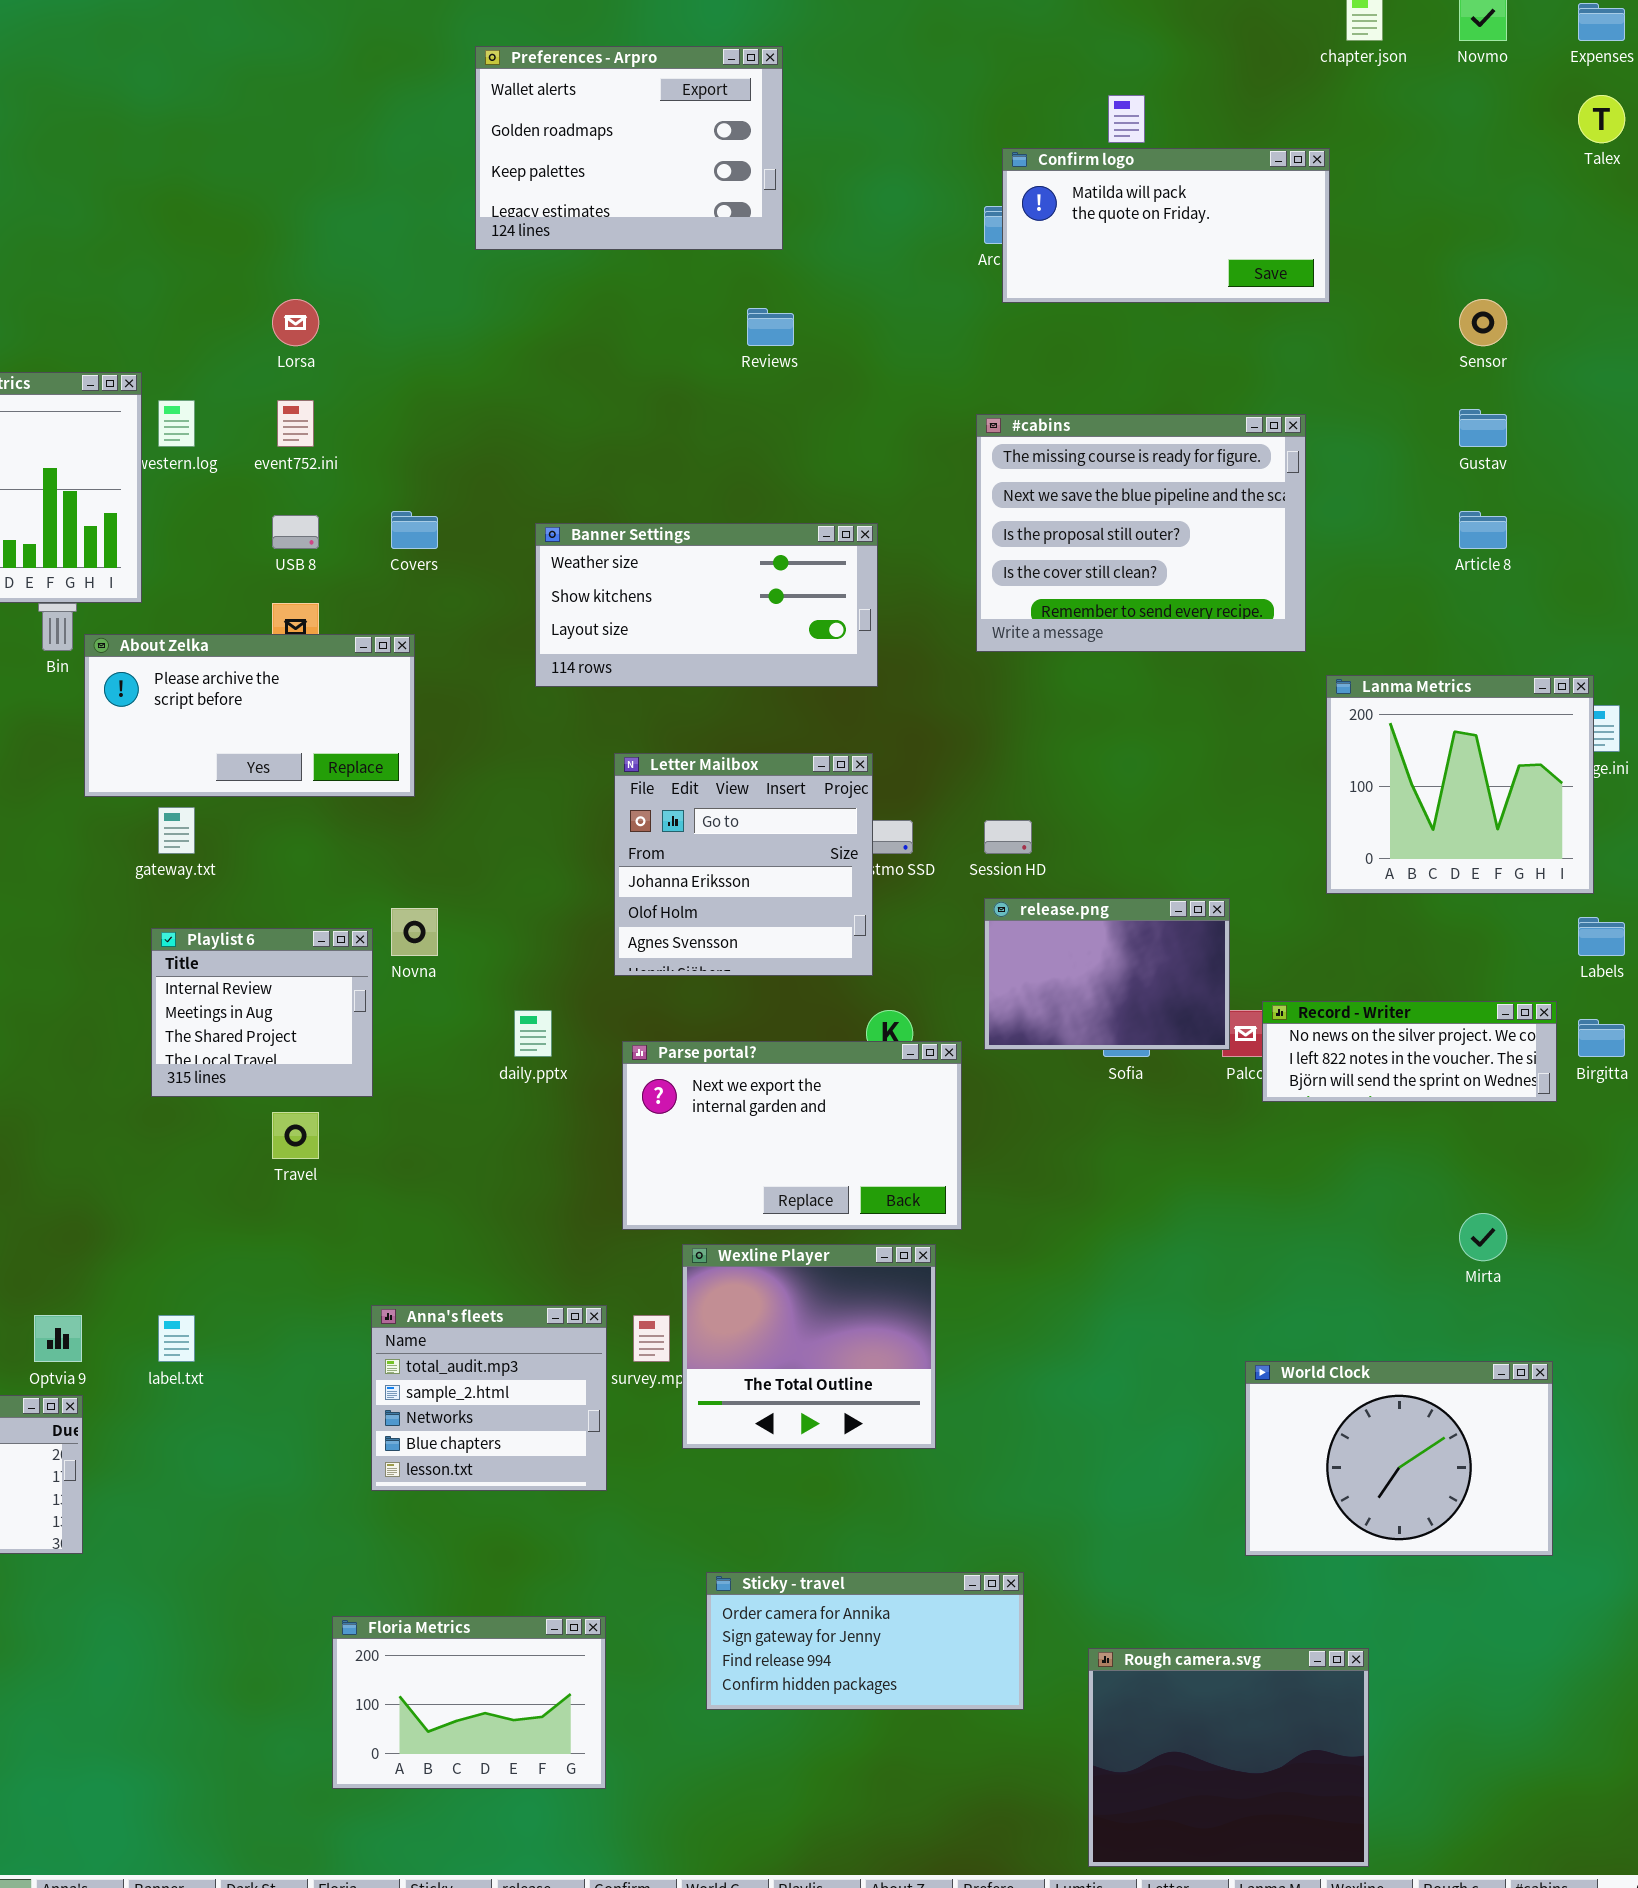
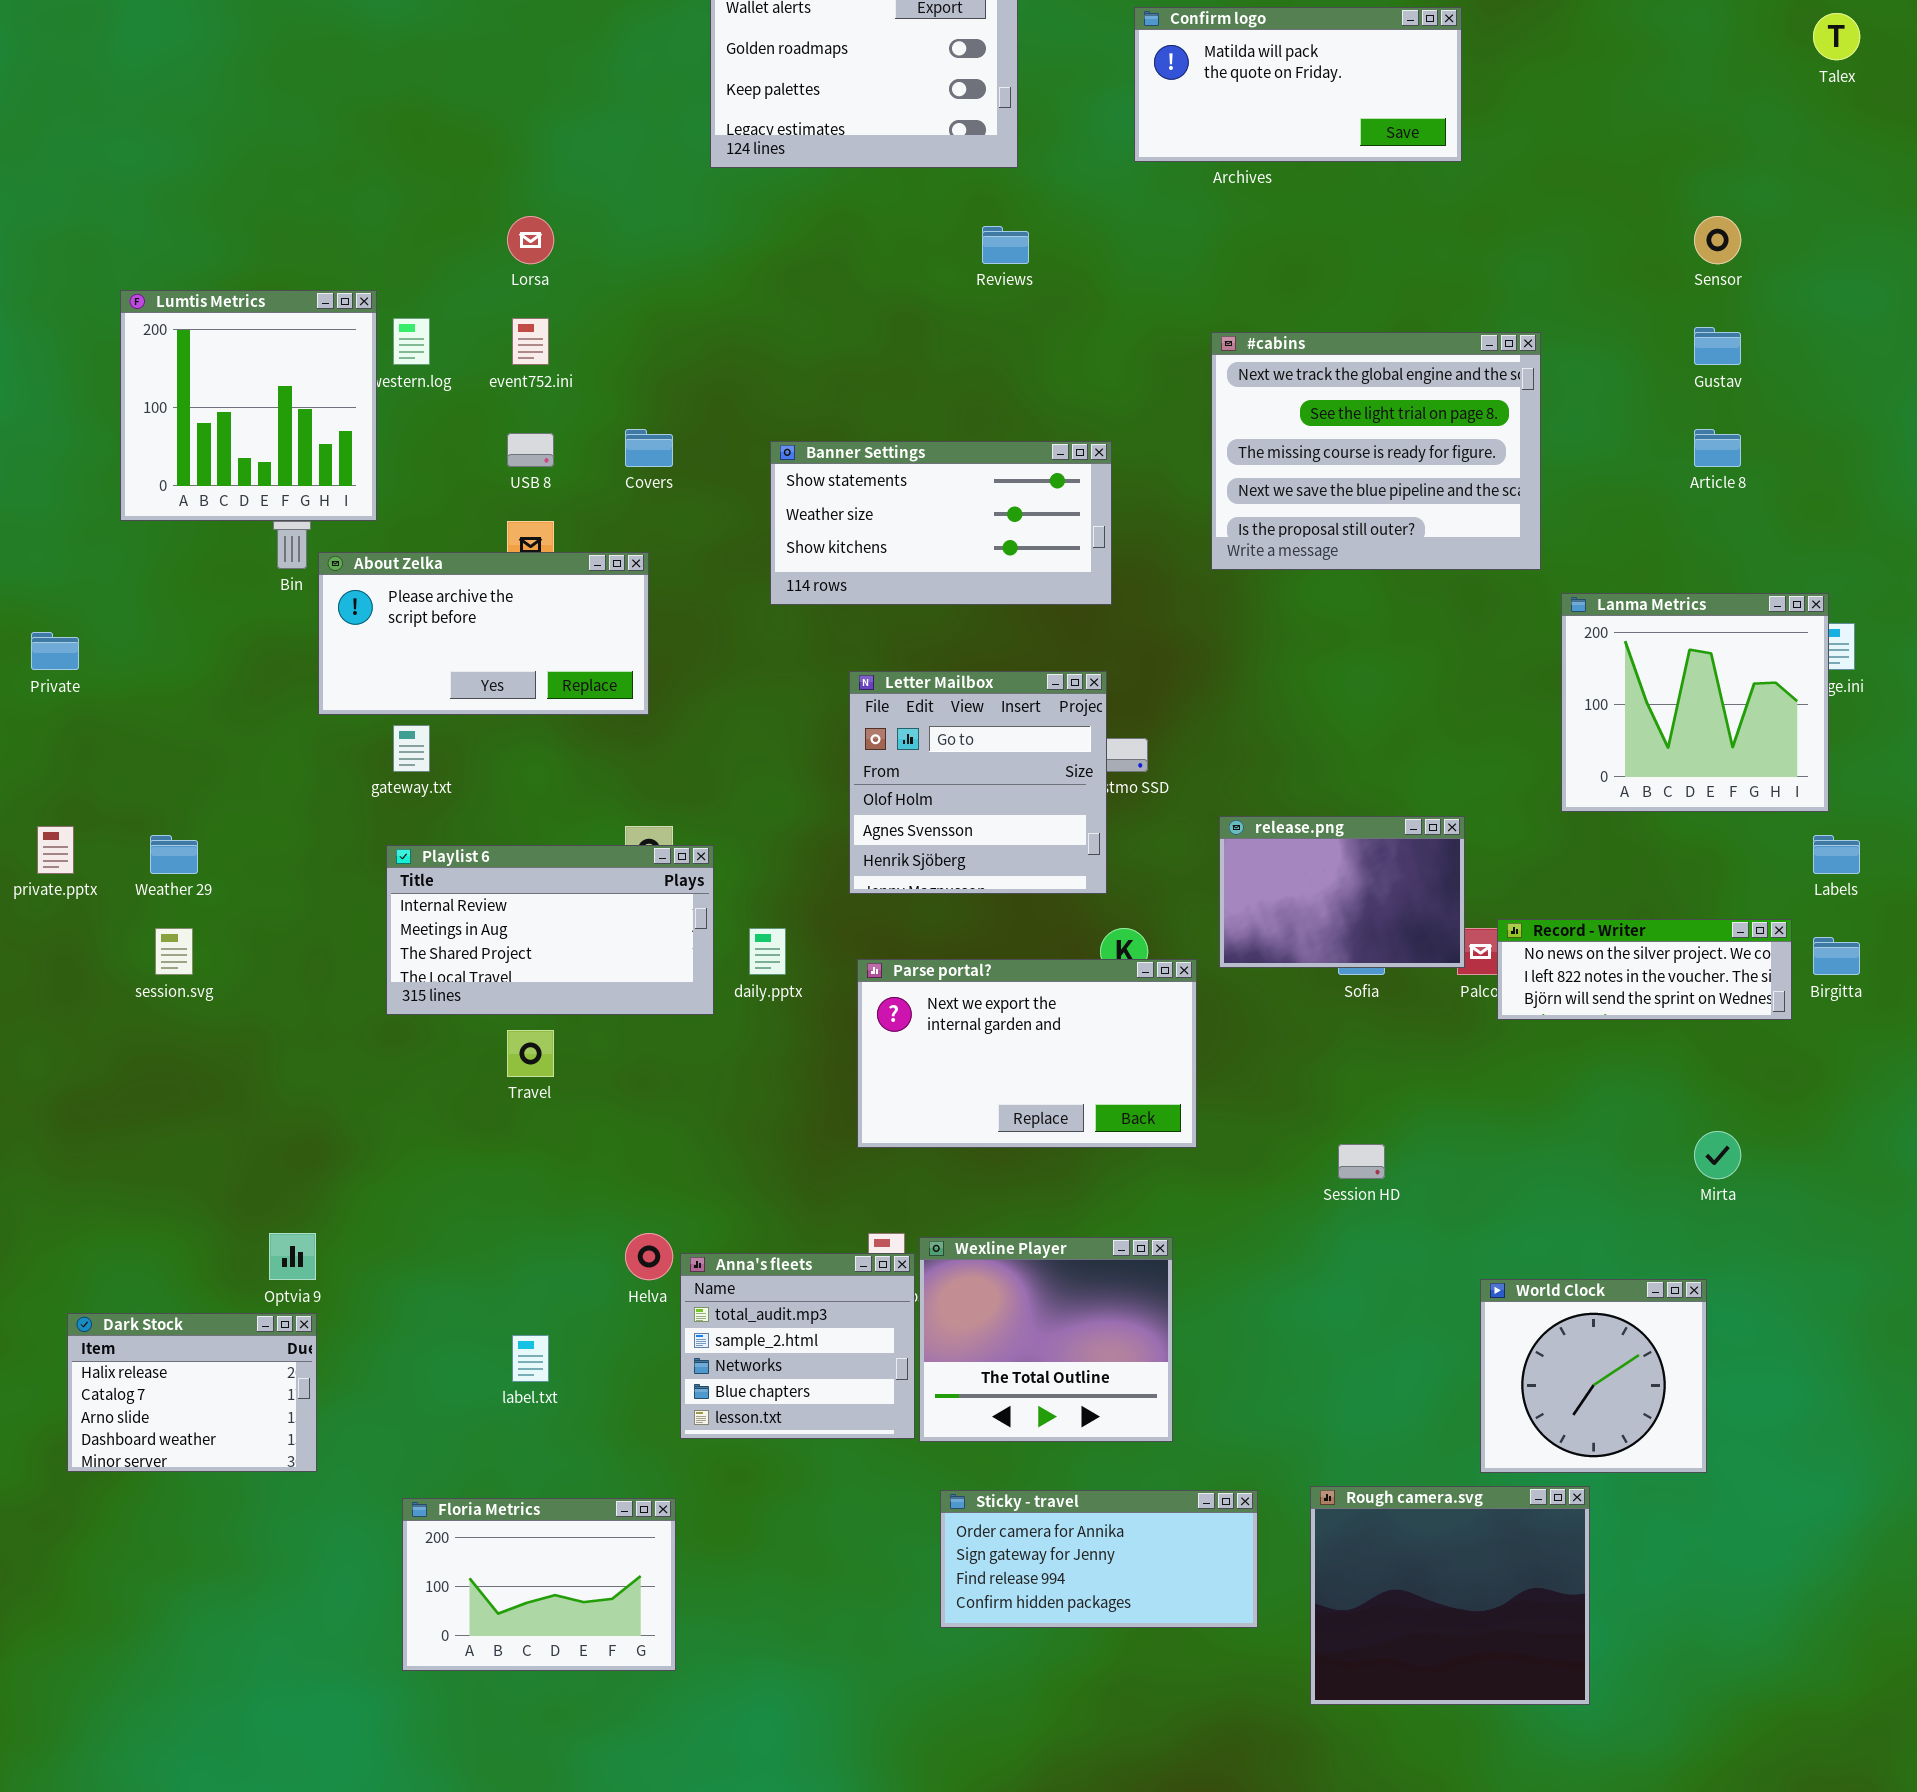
Confirm logo: [1002,148,1330,303] -> [1134,7,1462,162], moved
#cabins: [976,414,1306,652] -> [1211,332,1541,570], scrolled up 2 rows
Banner Settings: [535,523,878,687] -> [770,441,1112,605], scrolled up 1 row
Letter Mailbox: [614,753,873,976] -> [849,671,1107,894], scrolled down 1 row
Session HD: [984,820,1032,854] -> [1338,1144,1385,1179], moved
Playlist 6: [151,928,373,1097] -> [386,845,714,1015], resized
Wexline Player: [682,1244,936,1449] -> [919,1237,1173,1442], moved
Anna's fleets: [371,1305,607,1491] -> [680,1253,915,1439], moved
label.txt: [158,1315,195,1362] -> [512,1335,549,1382], moved
World Clock: [1245,1361,1553,1556] -> [1480,1279,1707,1473], resized
Floria Metrics: [332,1616,606,1789] -> [402,1498,676,1671], moved
Rough camera.svg: [1088,1648,1369,1867] -> [1310,1486,1590,1705], moved

